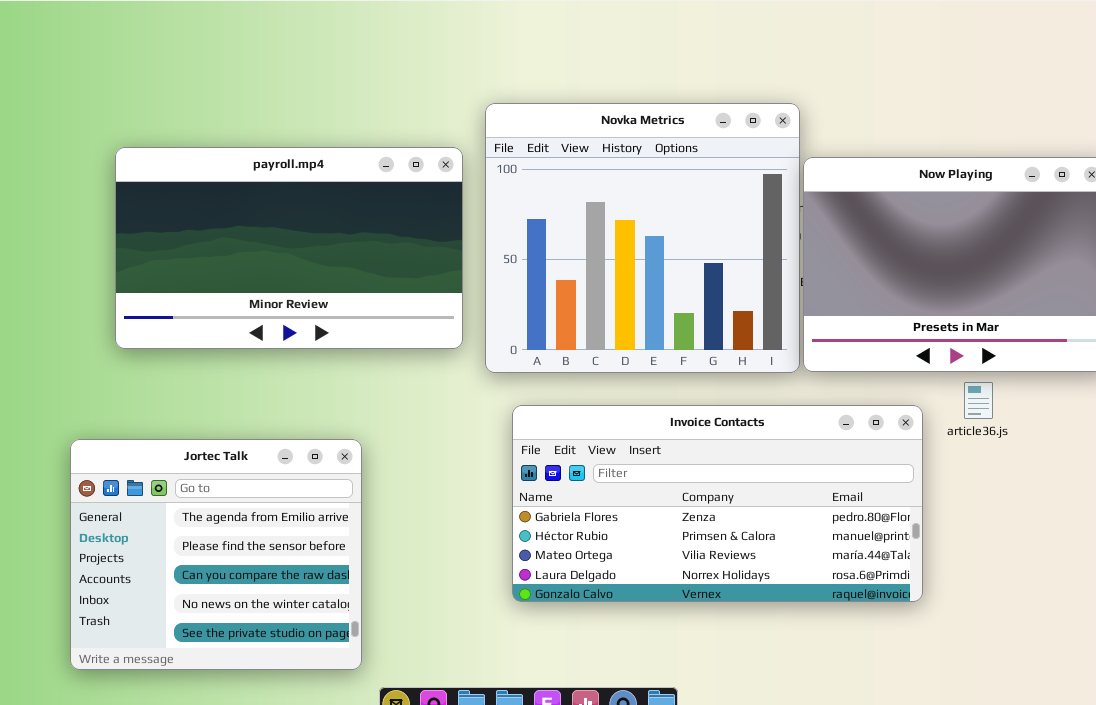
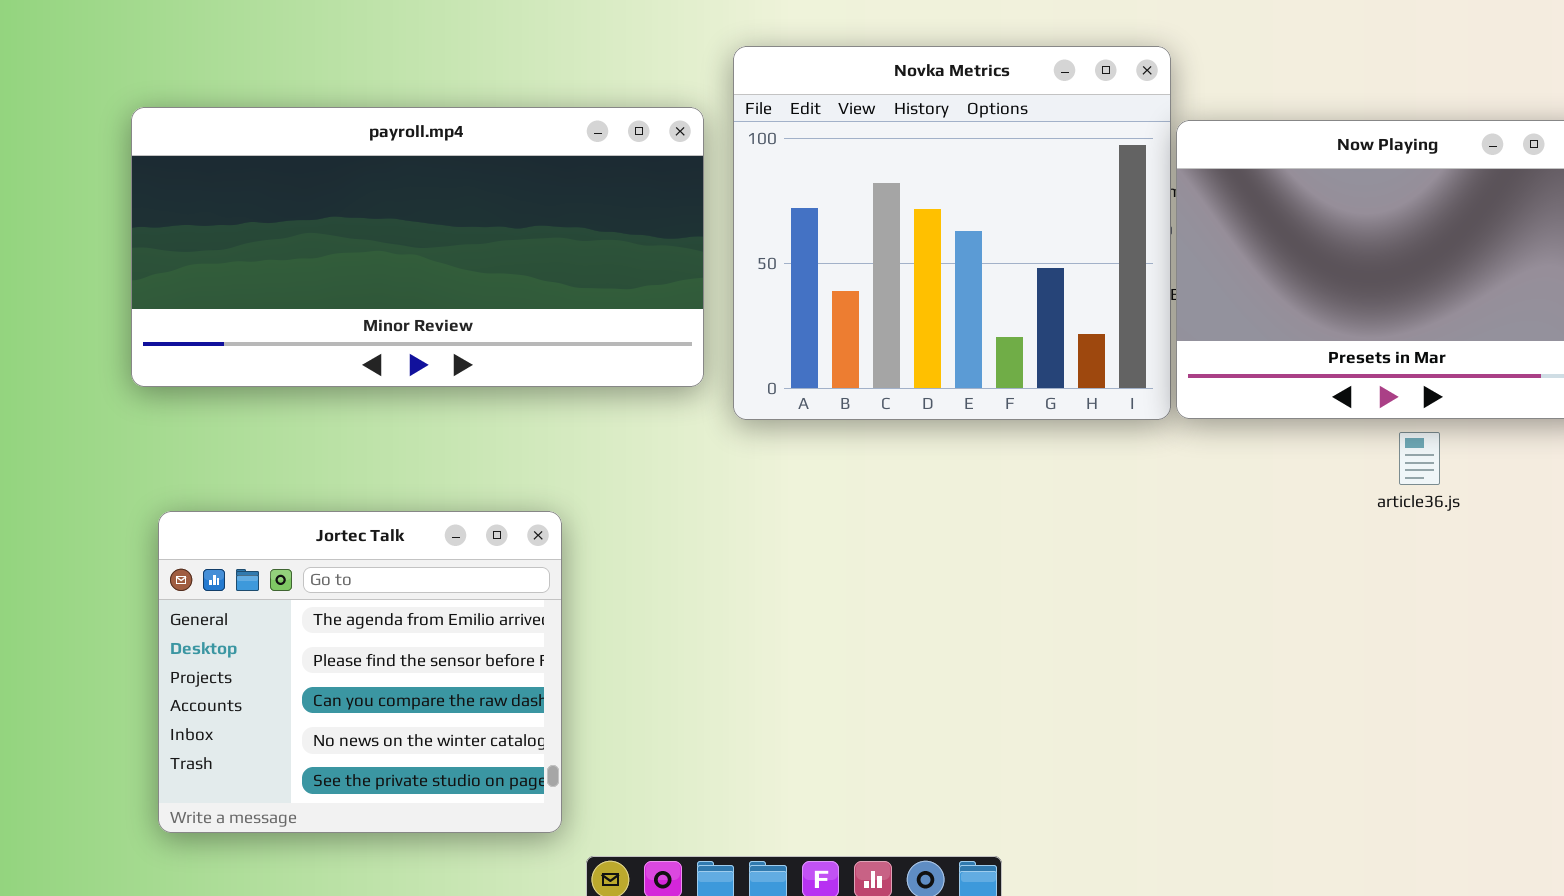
payroll.mp4: [115,147,463,349] -> [131,107,704,387], resized
Invoice Contacts: [512,405,923,602] -> none, closed

